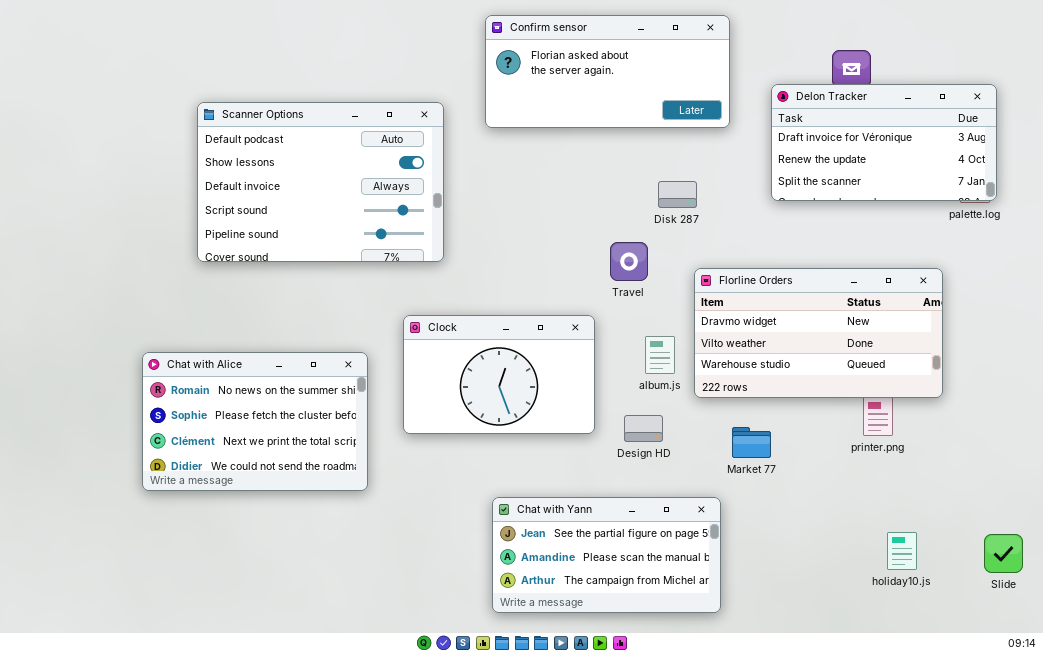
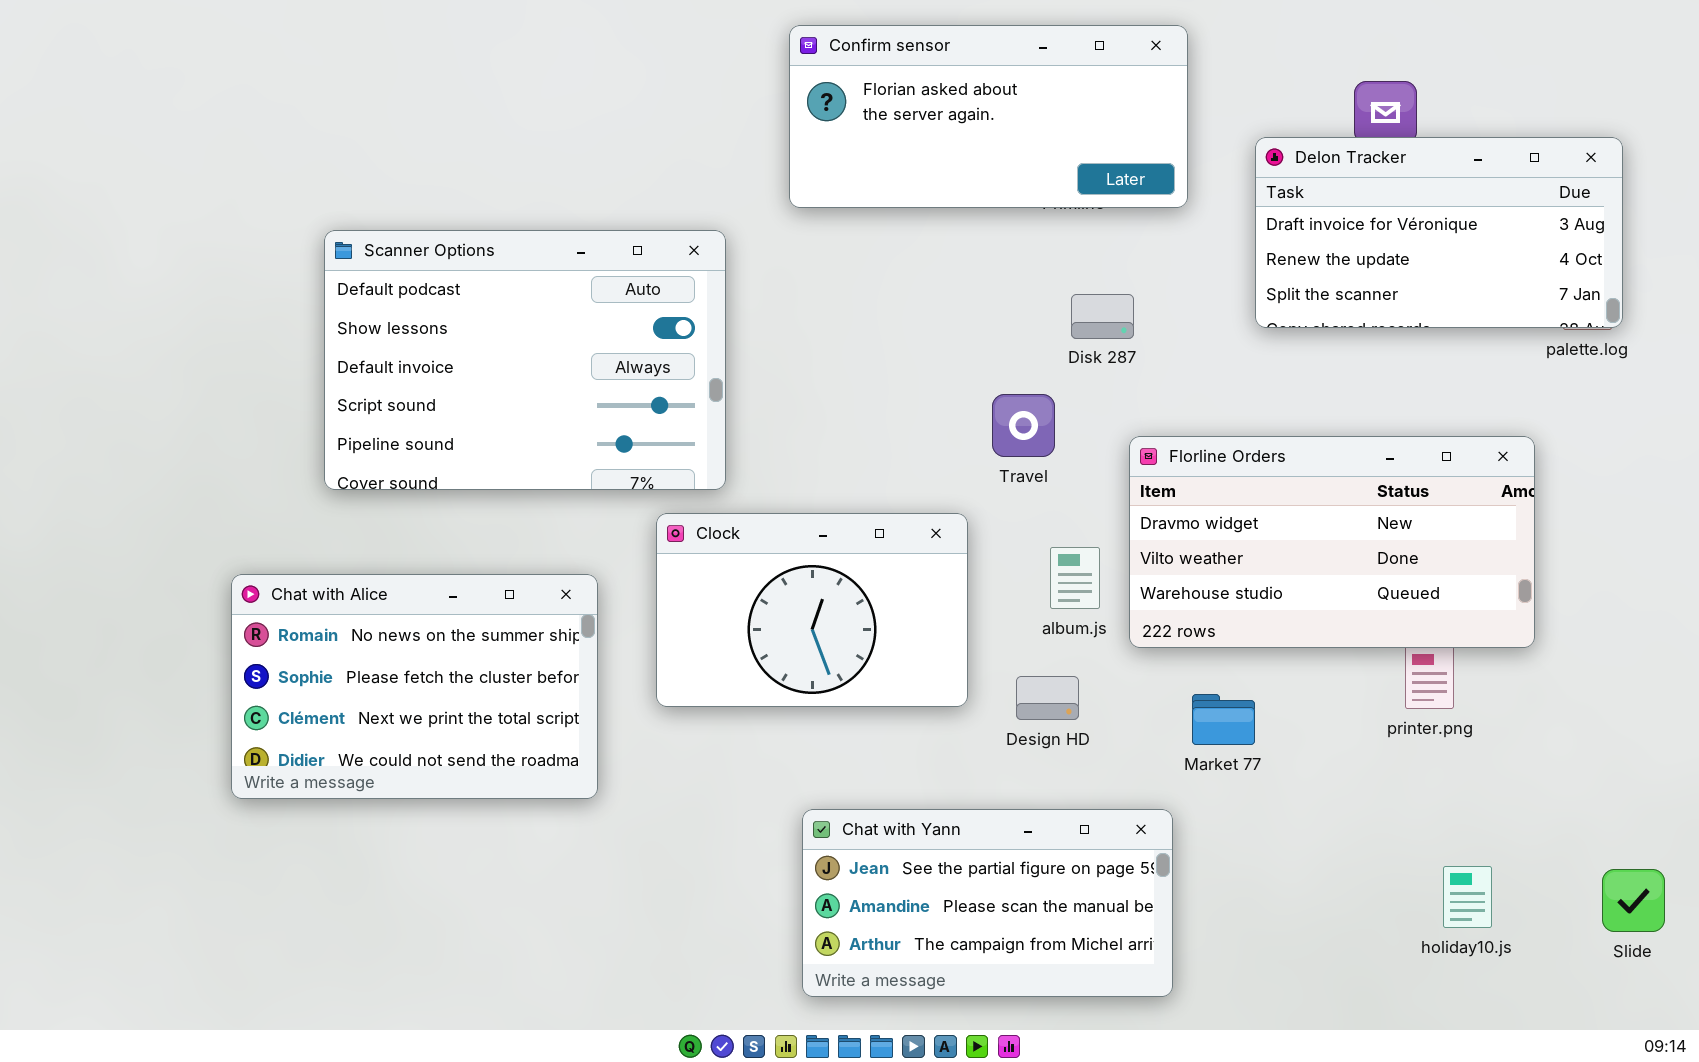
Scanner Options: [197,102,444,262] -> [324,230,726,490], moved

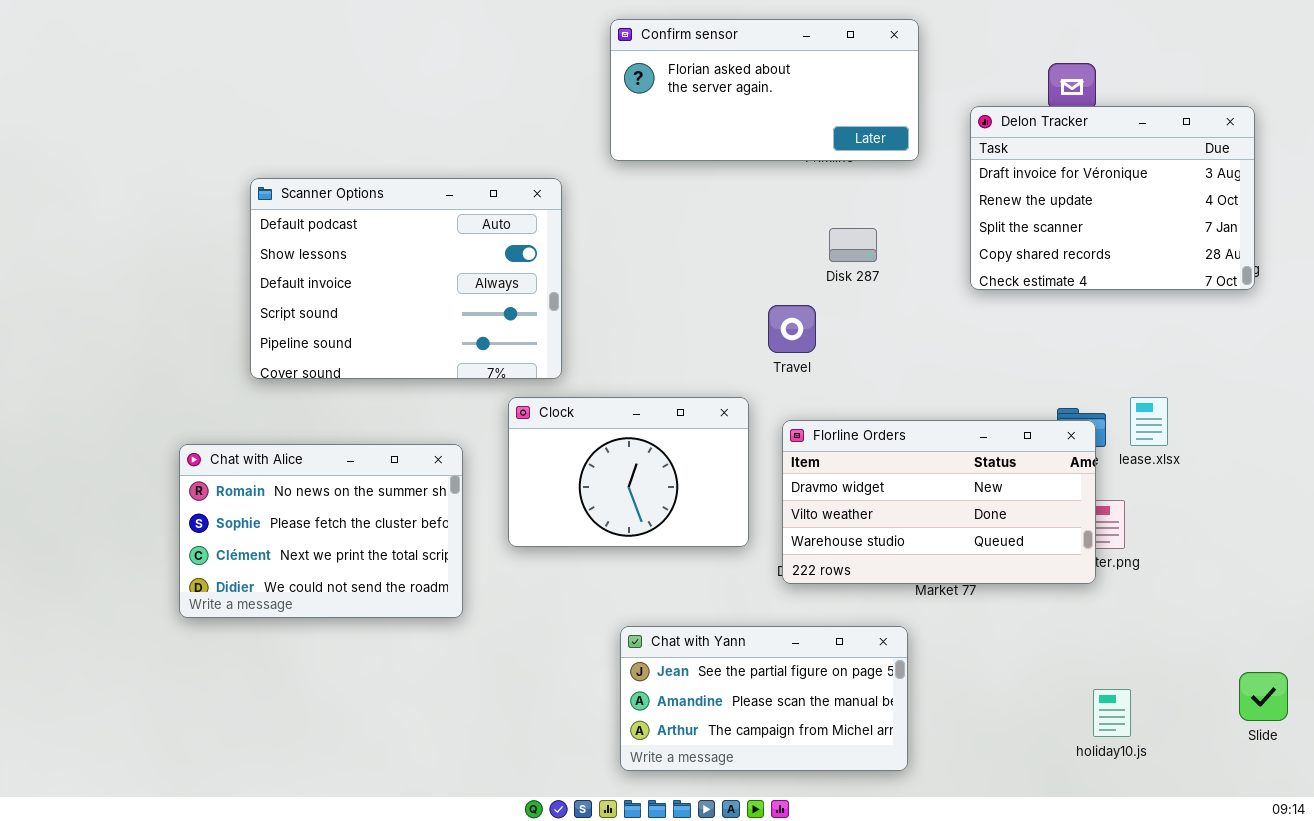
Delon Tracker: [1255,137,1623,328] -> [970,106,1255,290], resized
Florline Orders: [1129,436,1535,648] -> [782,420,1096,584], moved
holiday10.js: [1443,866,1492,928] -> [1093,689,1131,737], moved

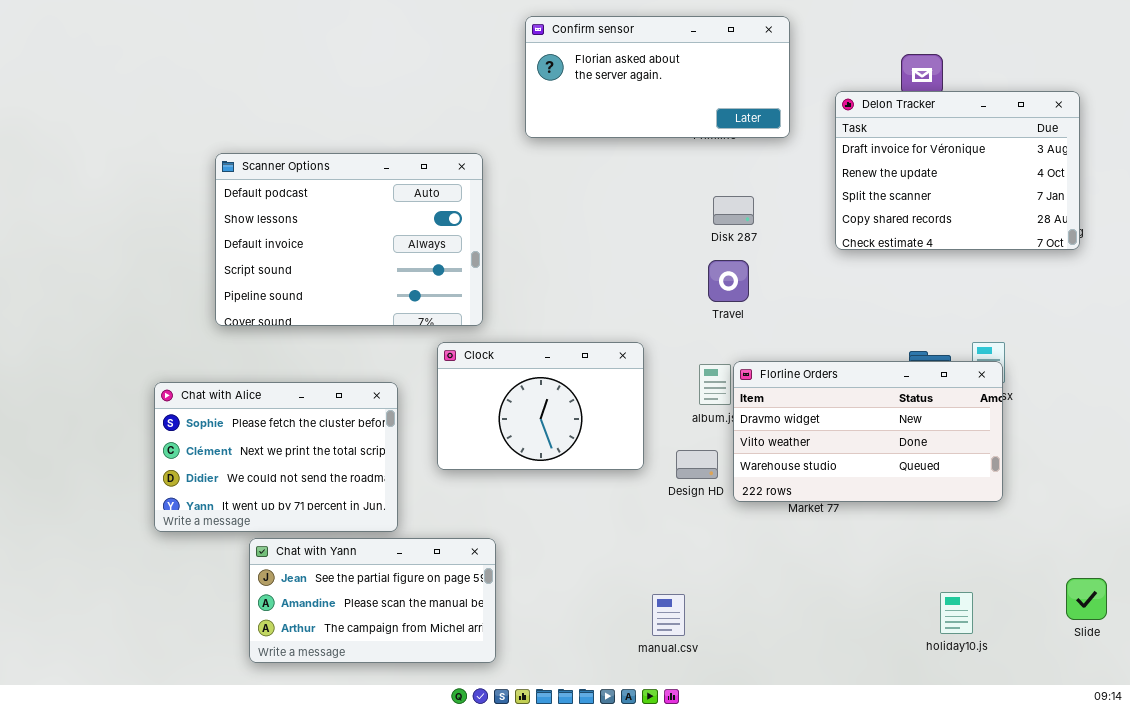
Travel: [768,305,816,353] -> [708,260,749,302], moved
Florline Orders: [782,420,1096,584] -> [733,361,1003,502], moved
Chat with Alice: [179,444,463,618] -> [154,382,398,532], scrolled down 1 row
Chat with Yann: [620,626,908,771] -> [249,538,496,663], moved

